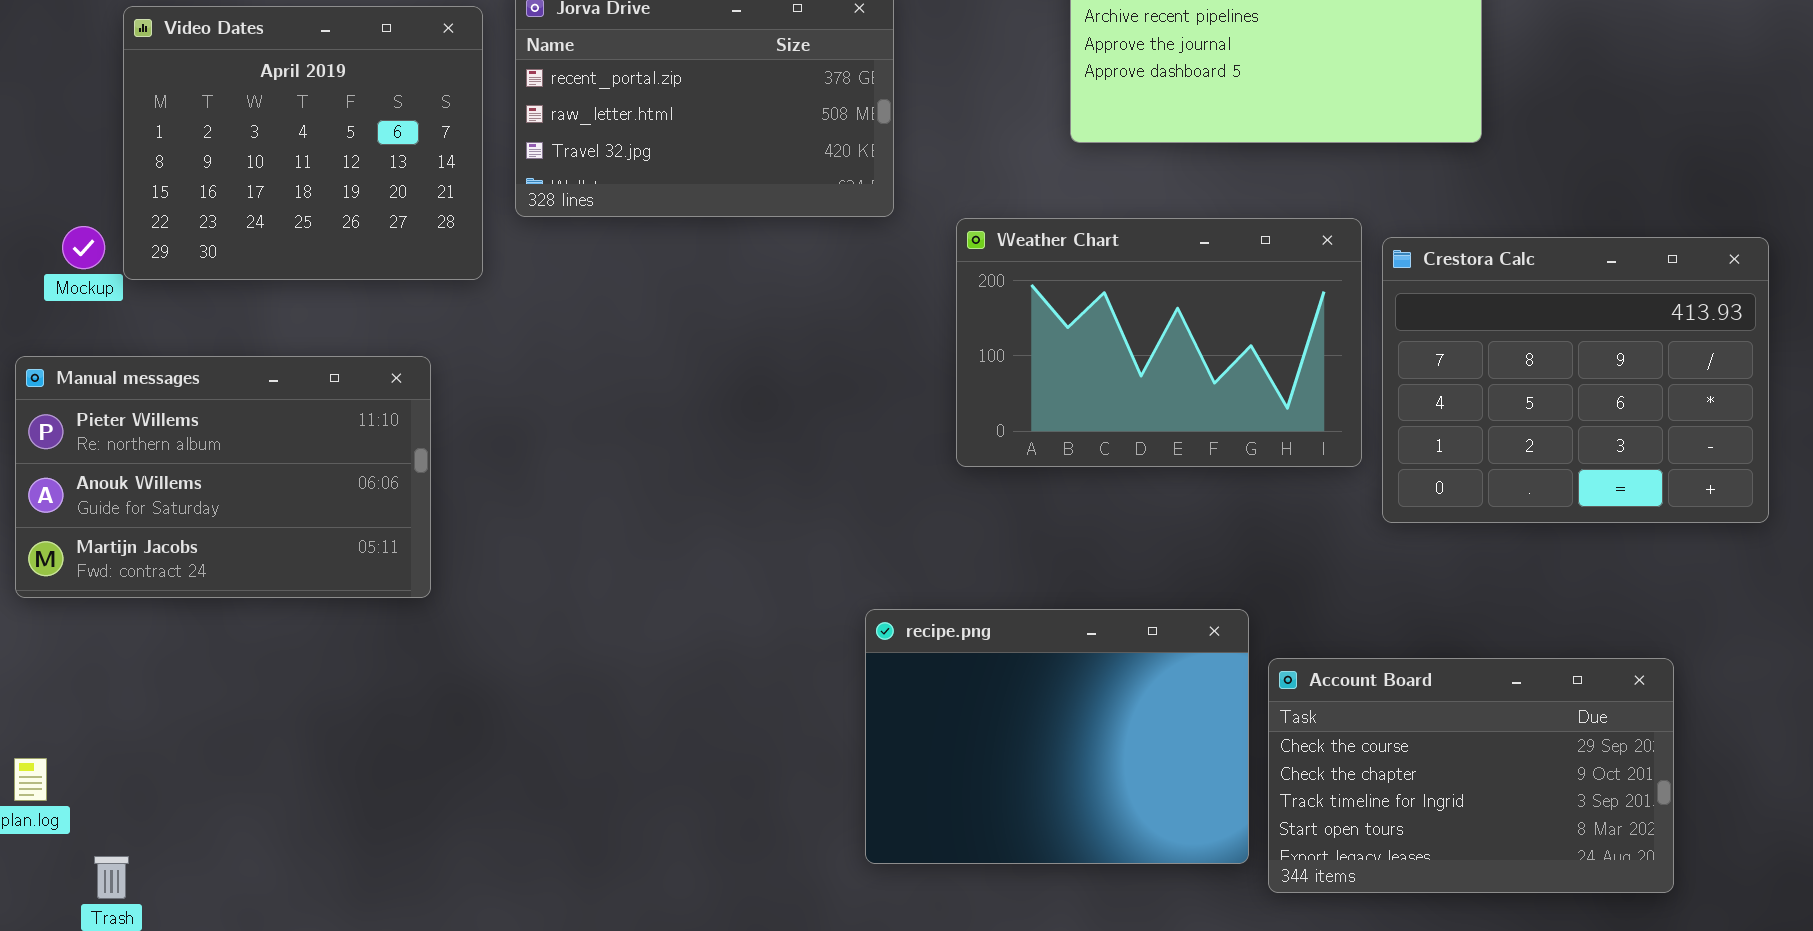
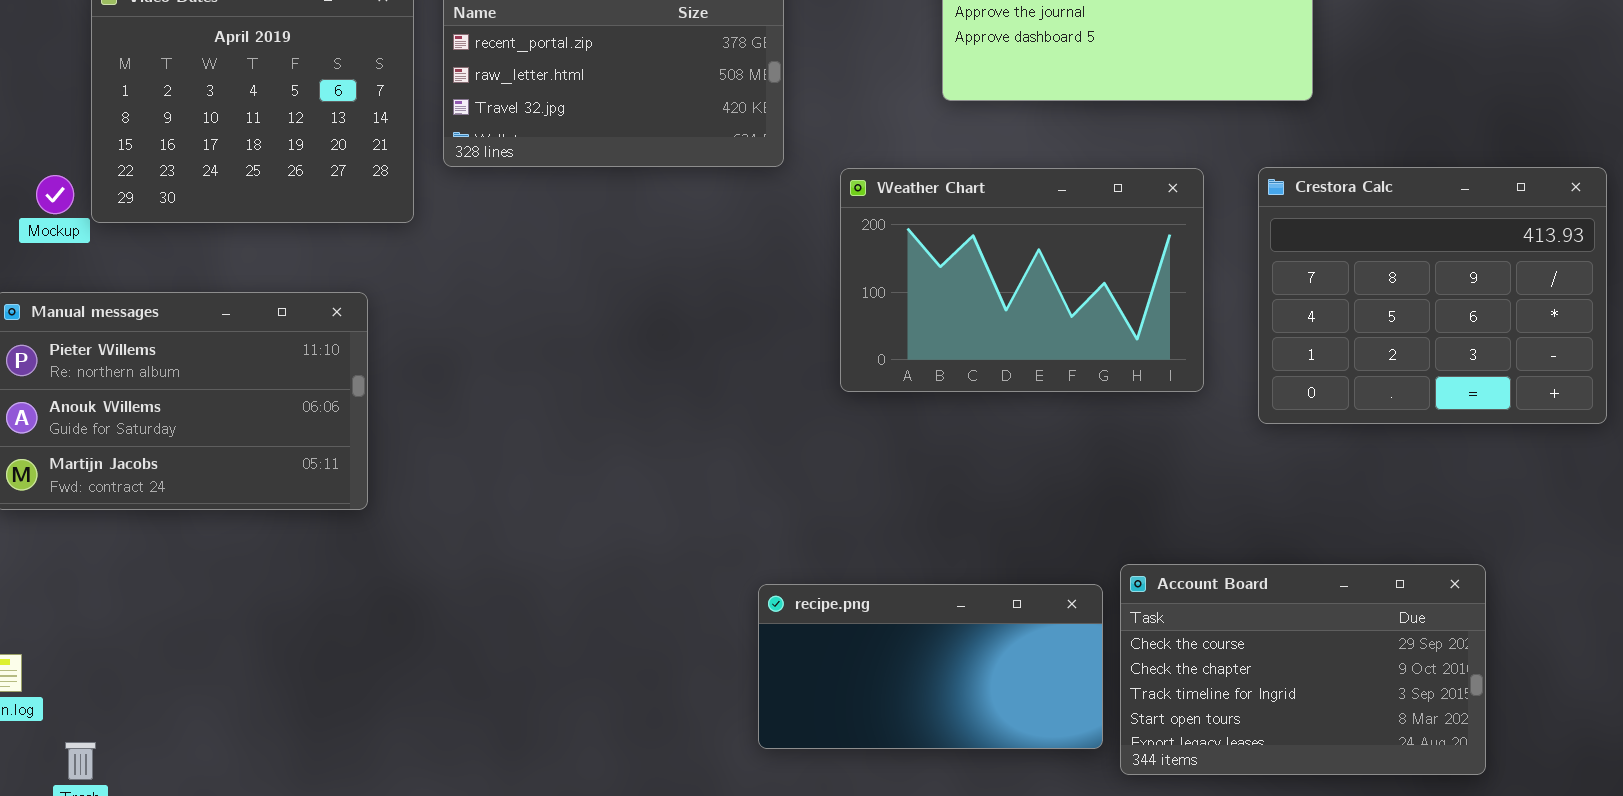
Crestora Calc: [1382,237,1769,523] -> [1258,167,1607,424], moved
recipe.png: [865,609,1249,864] -> [758,584,1103,749], resized

